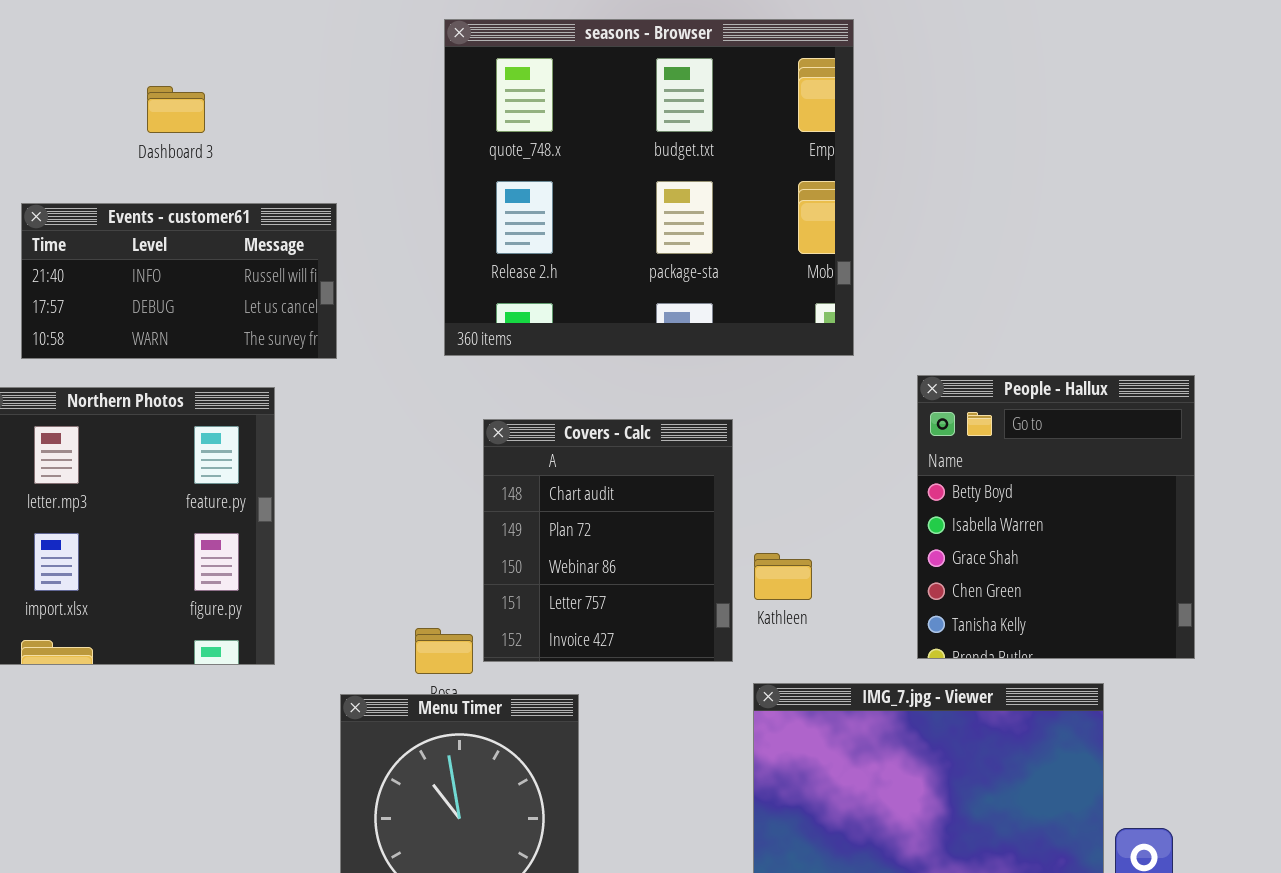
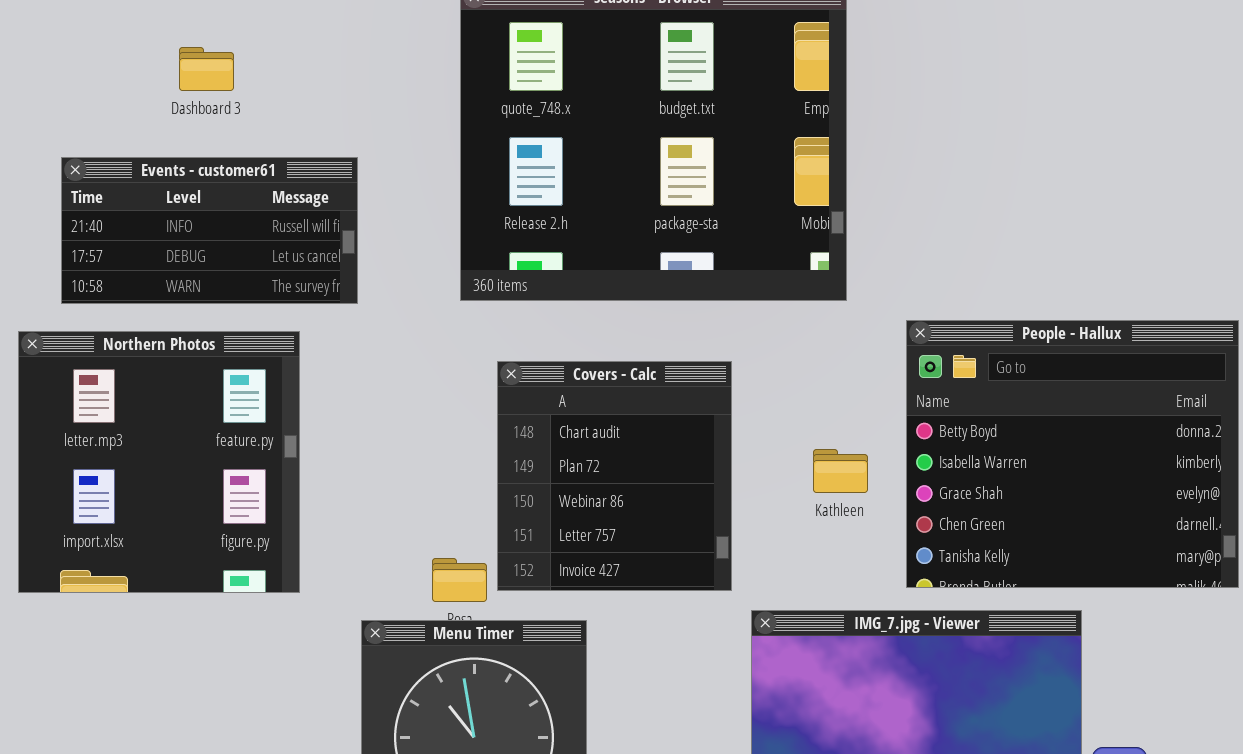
People - Hallux: [917,375,1195,659] -> [906,320,1239,588], resized
Kathleen: [754,553,812,600] -> [813,449,868,493], moved

